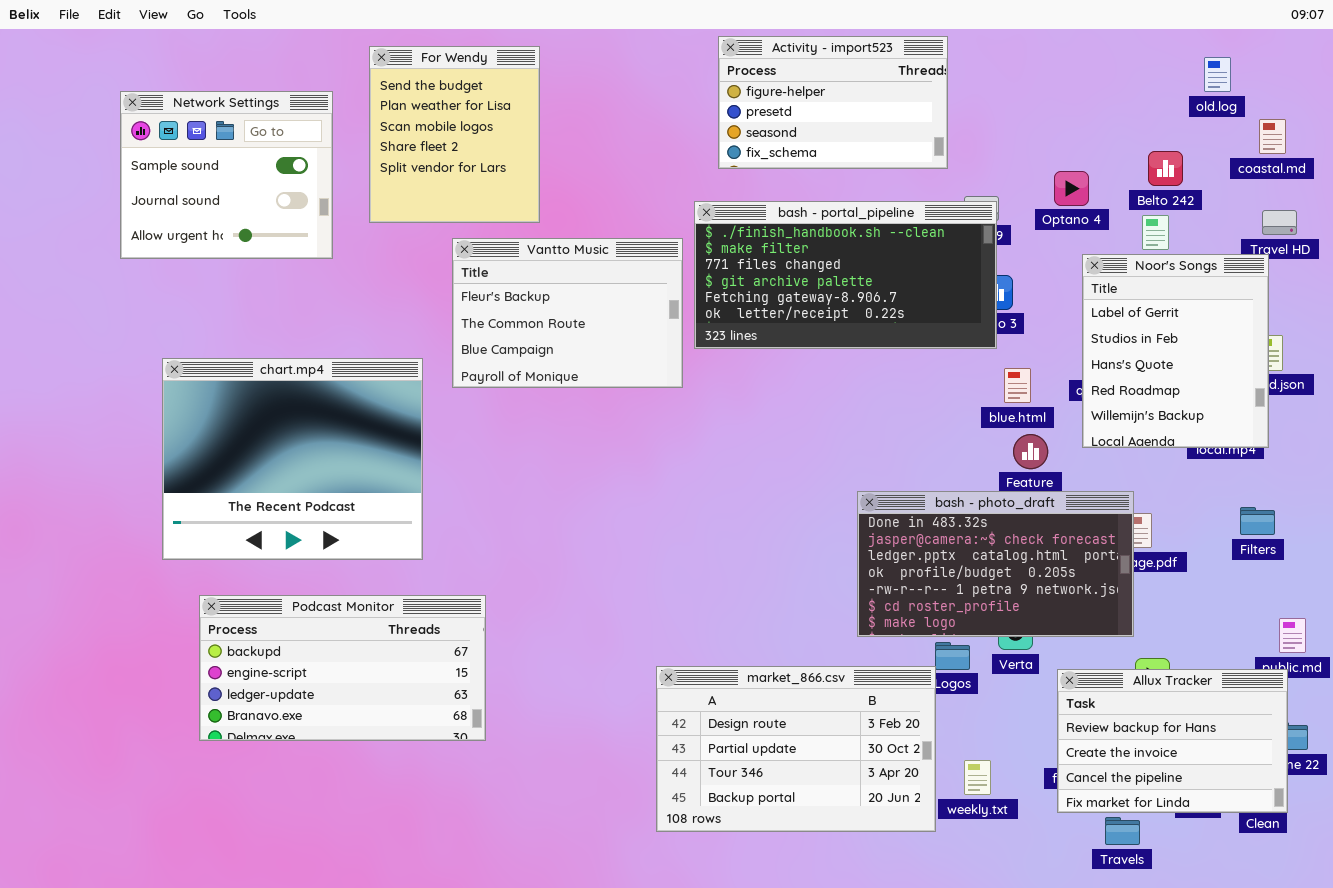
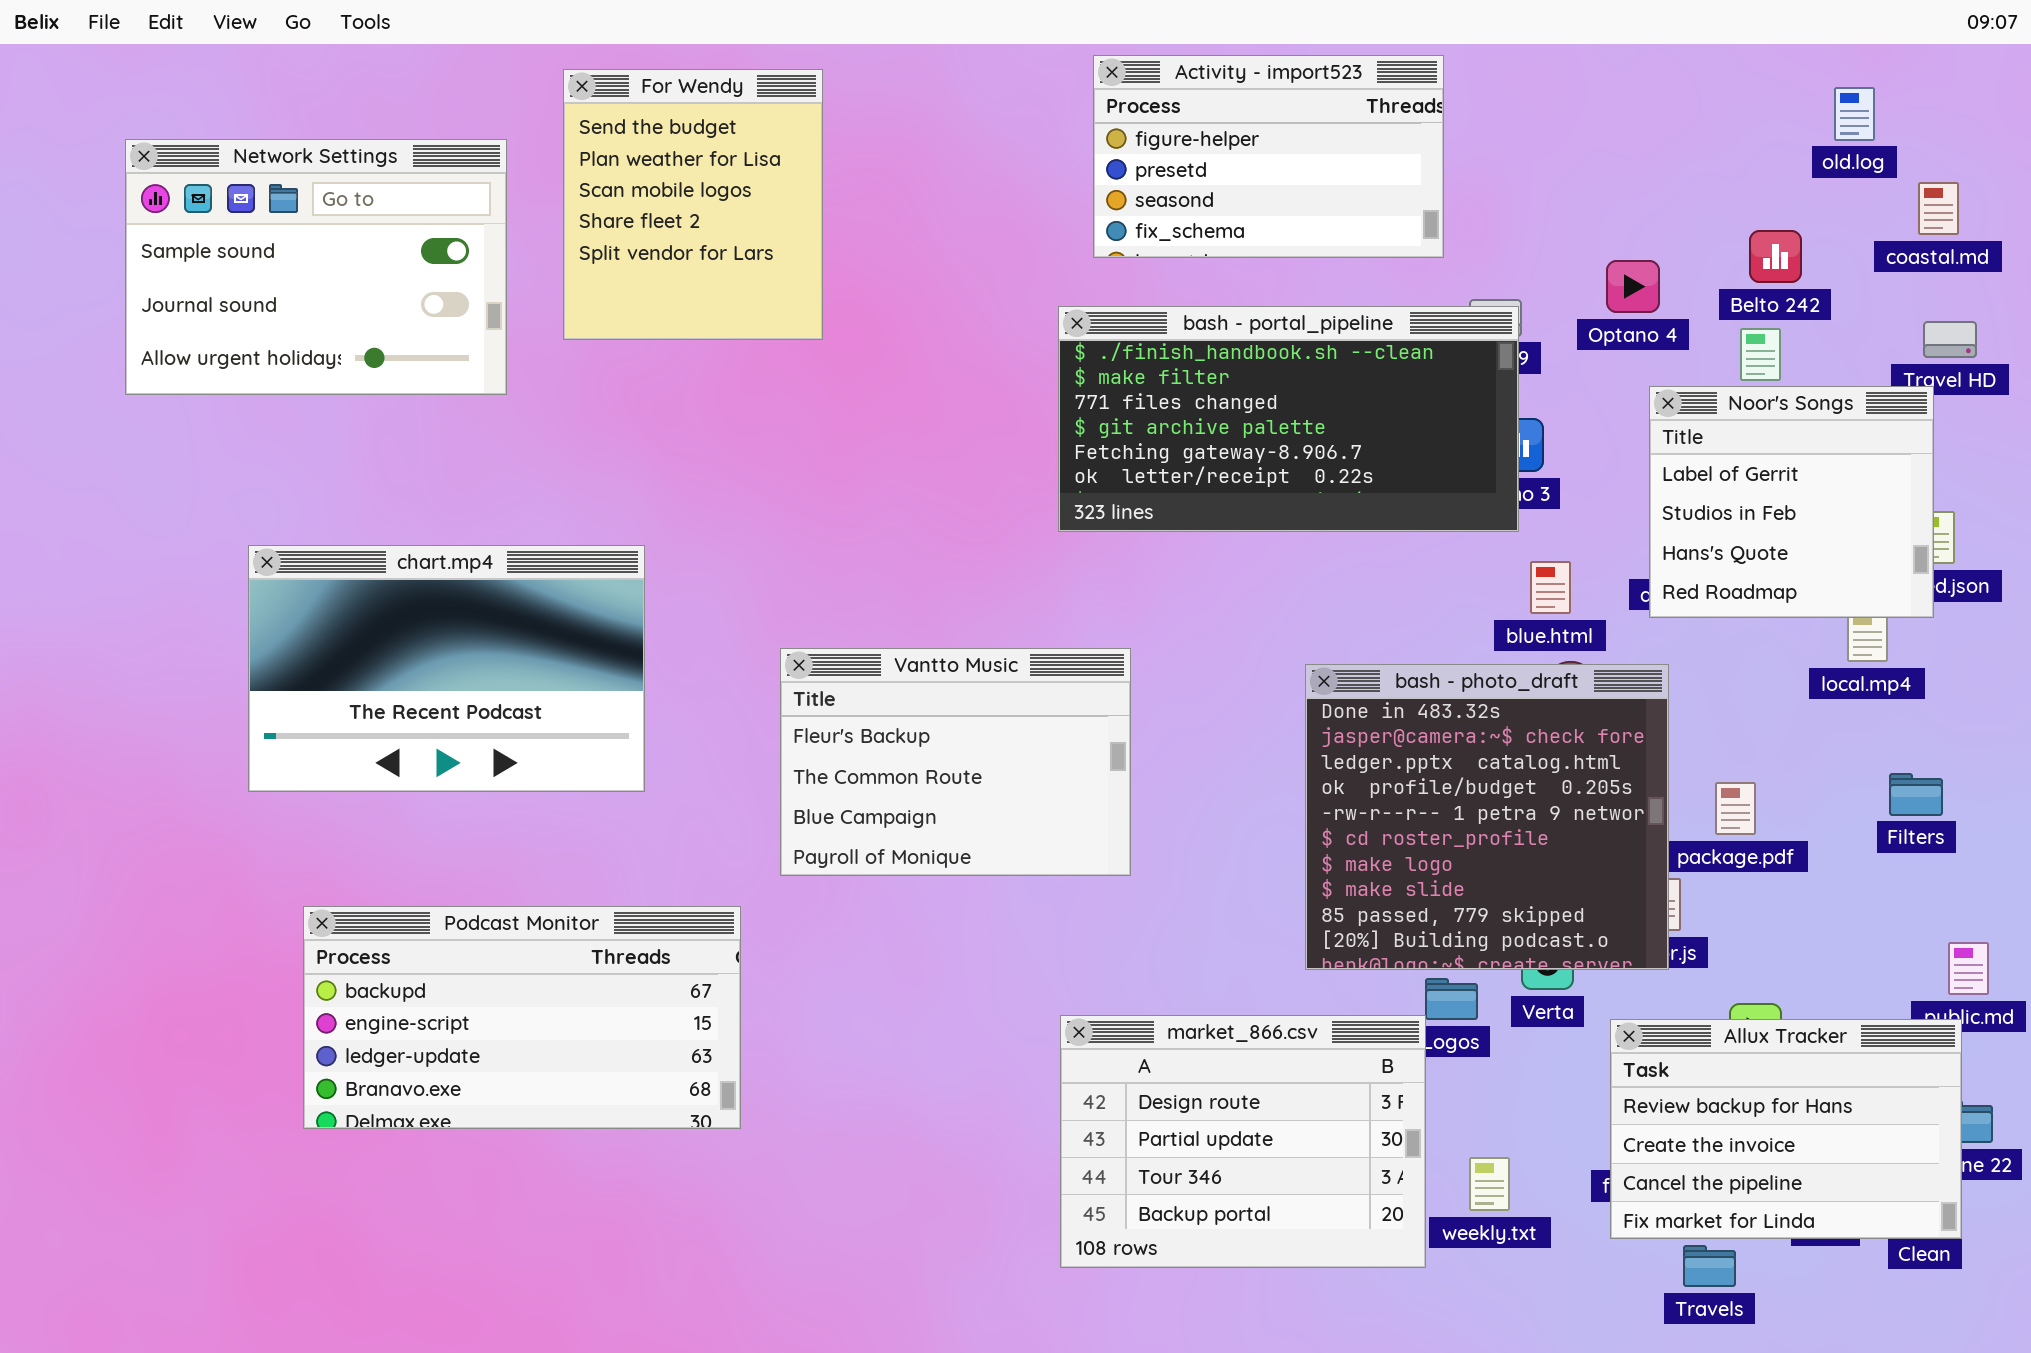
Network Settings: [120,91,333,259] -> [125,139,507,395], resized
Vantto Music: [452,238,683,388] -> [780,648,1131,876], moved
Noor's Songs: [1082,254,1269,448] -> [1649,386,1934,618], resized
chart.mp4: [162,358,423,560] -> [248,545,645,792], resized
bash - photo_draft: [857,491,1134,637] -> [1305,664,1669,970], resized
market_866.csv: [656,666,936,832] -> [1060,1015,1426,1268], resized

